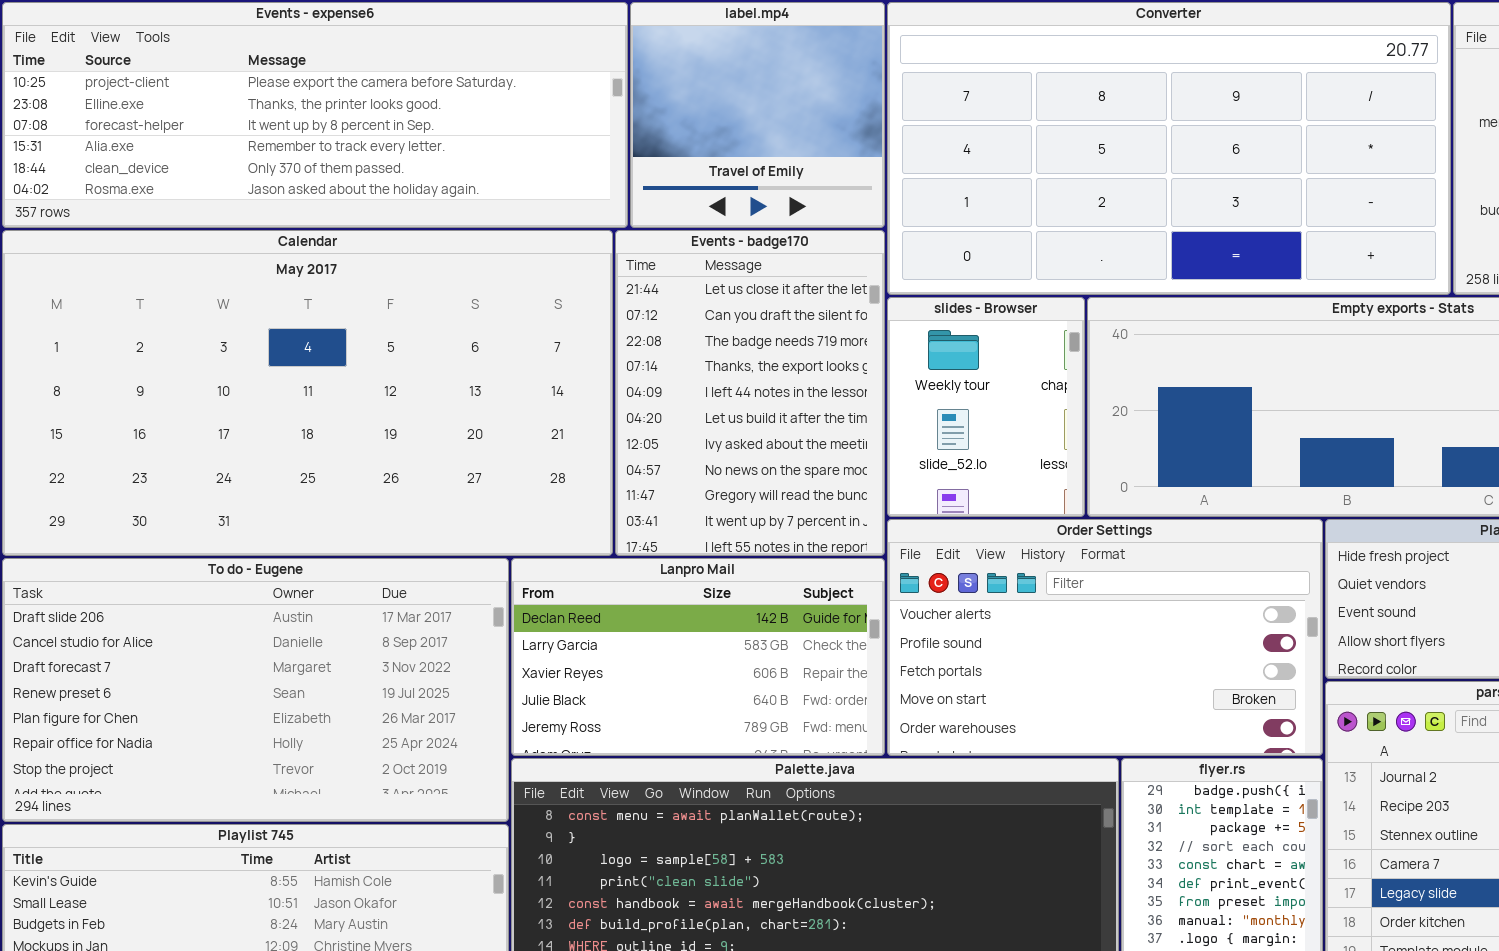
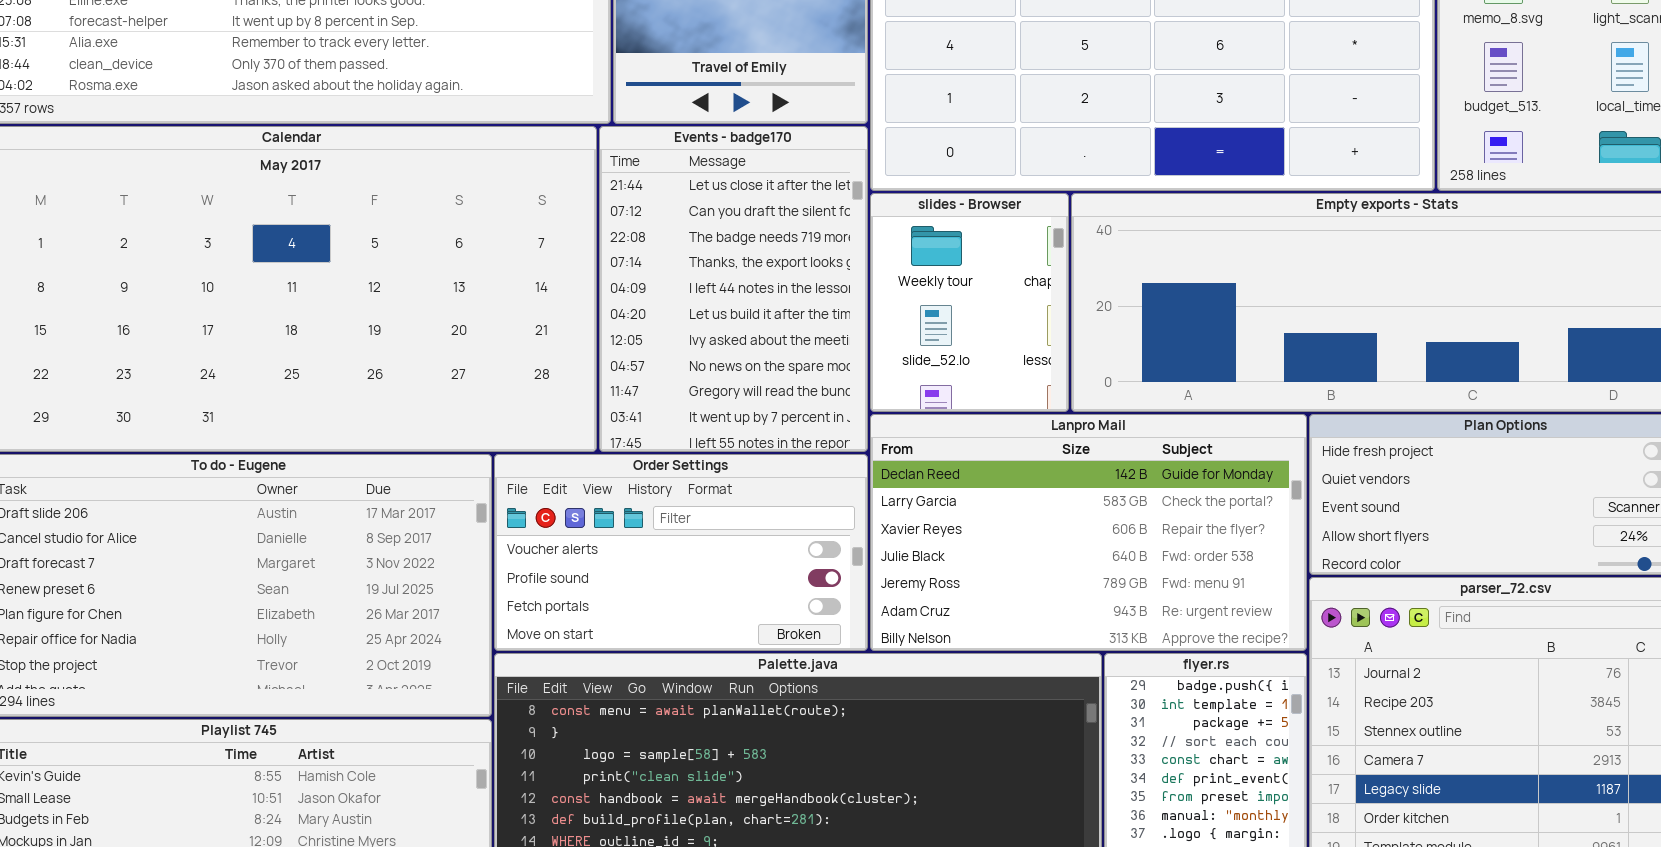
Order Settings: [887,519,1323,756] -> [494,454,868,651], moved, resized
Lanpro Mail: [511,558,885,756] -> [870,414,1307,651], moved, resized

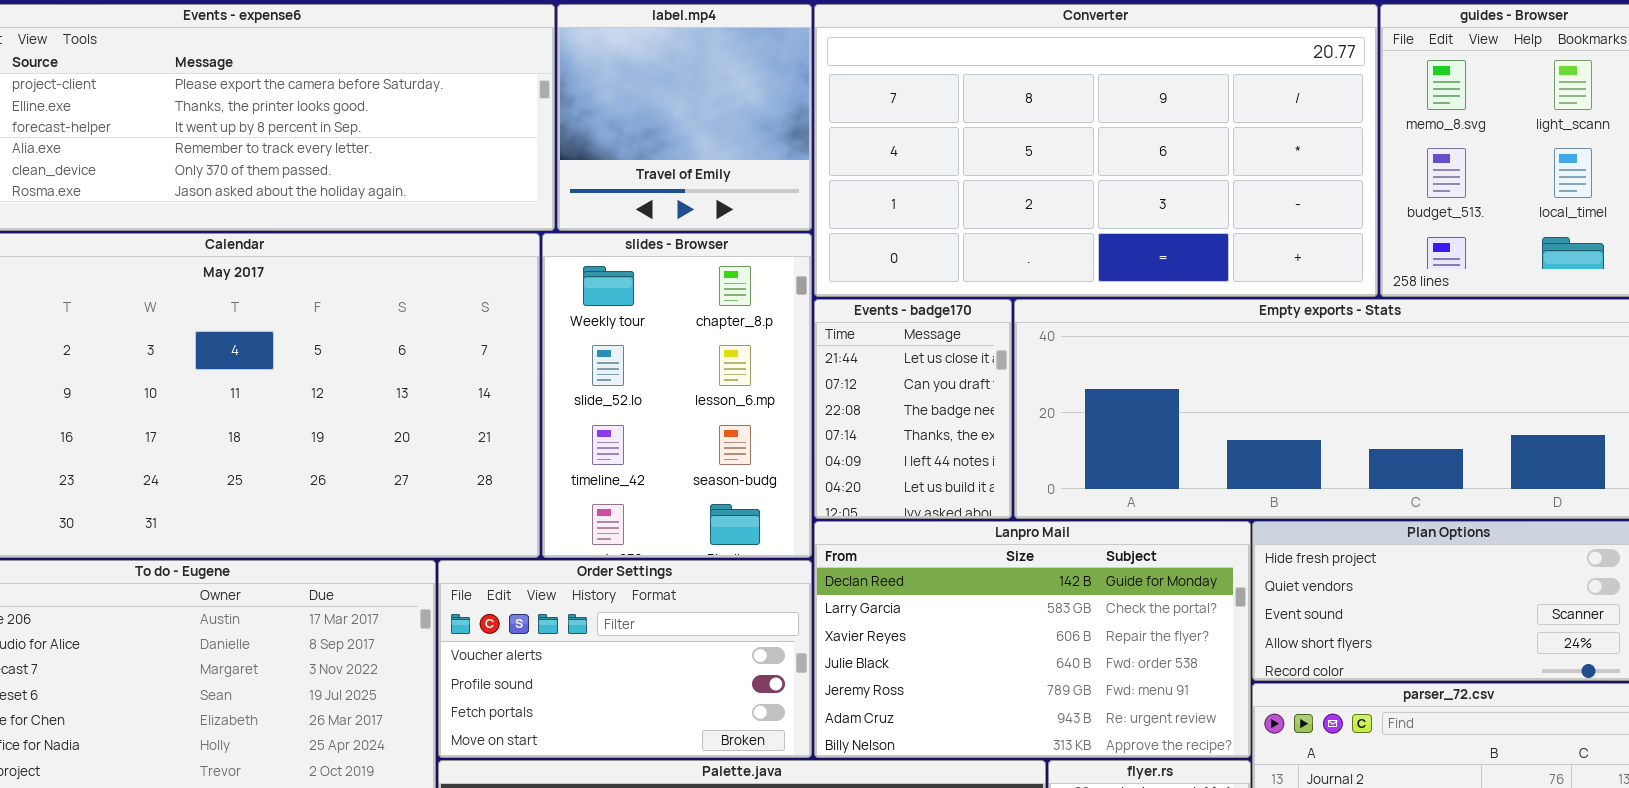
Events - badge170: [599,126,868,452] -> [814,299,1012,519], moved, resized
slides - Browser: [870,193,1069,412] -> [542,233,812,558], moved, resized

